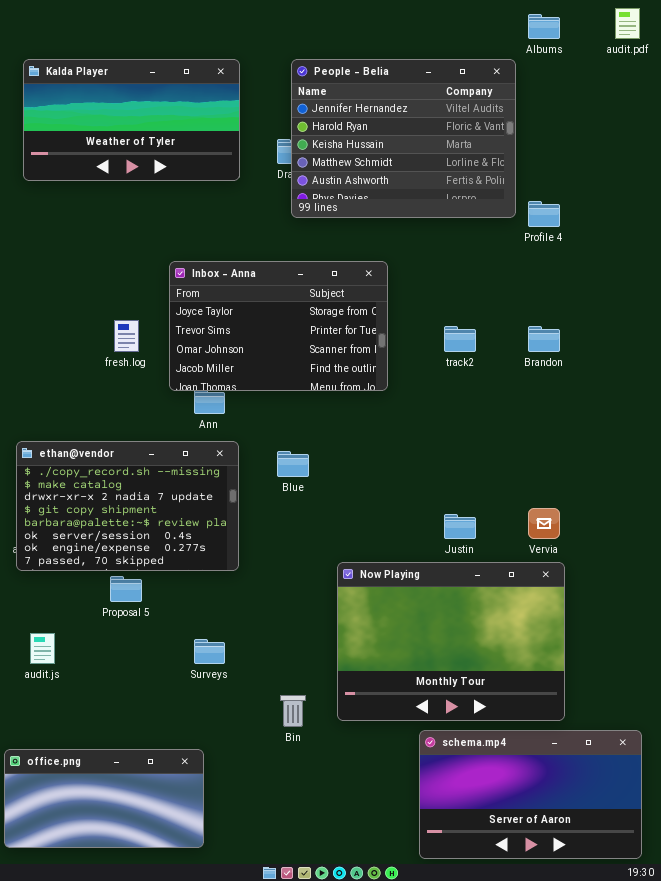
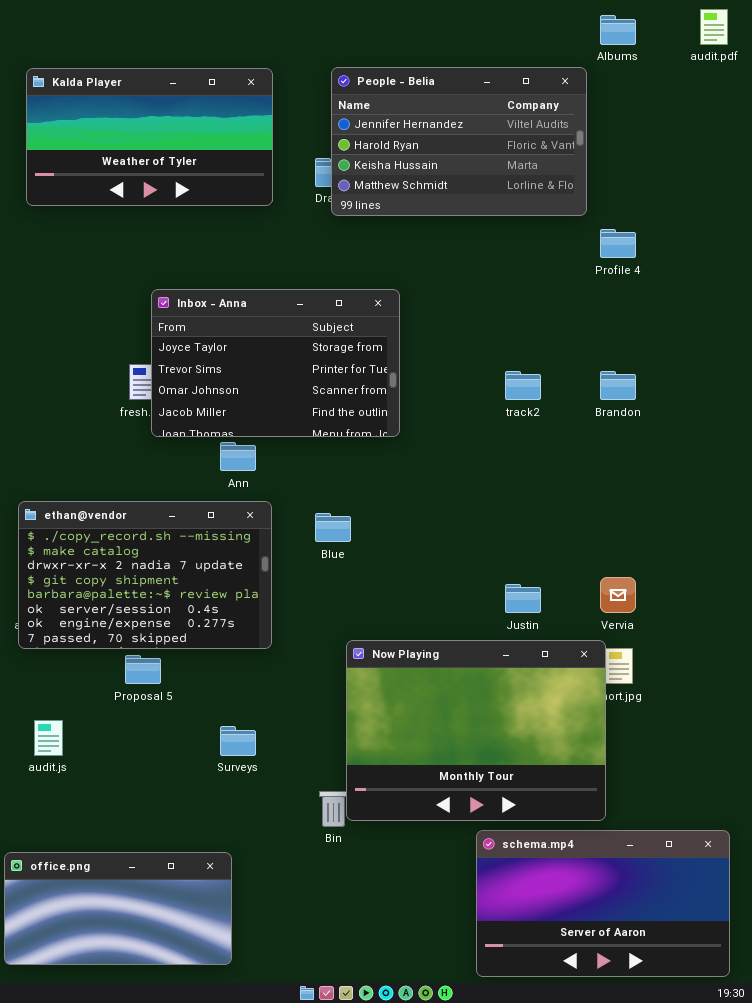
People - Belia: [291,59,516,218] -> [331,67,587,216], resized
Inbox - Anna: [169,261,388,391] -> [151,289,400,437], moved
Now Playing: [337,562,565,721] -> [346,640,606,821], moved

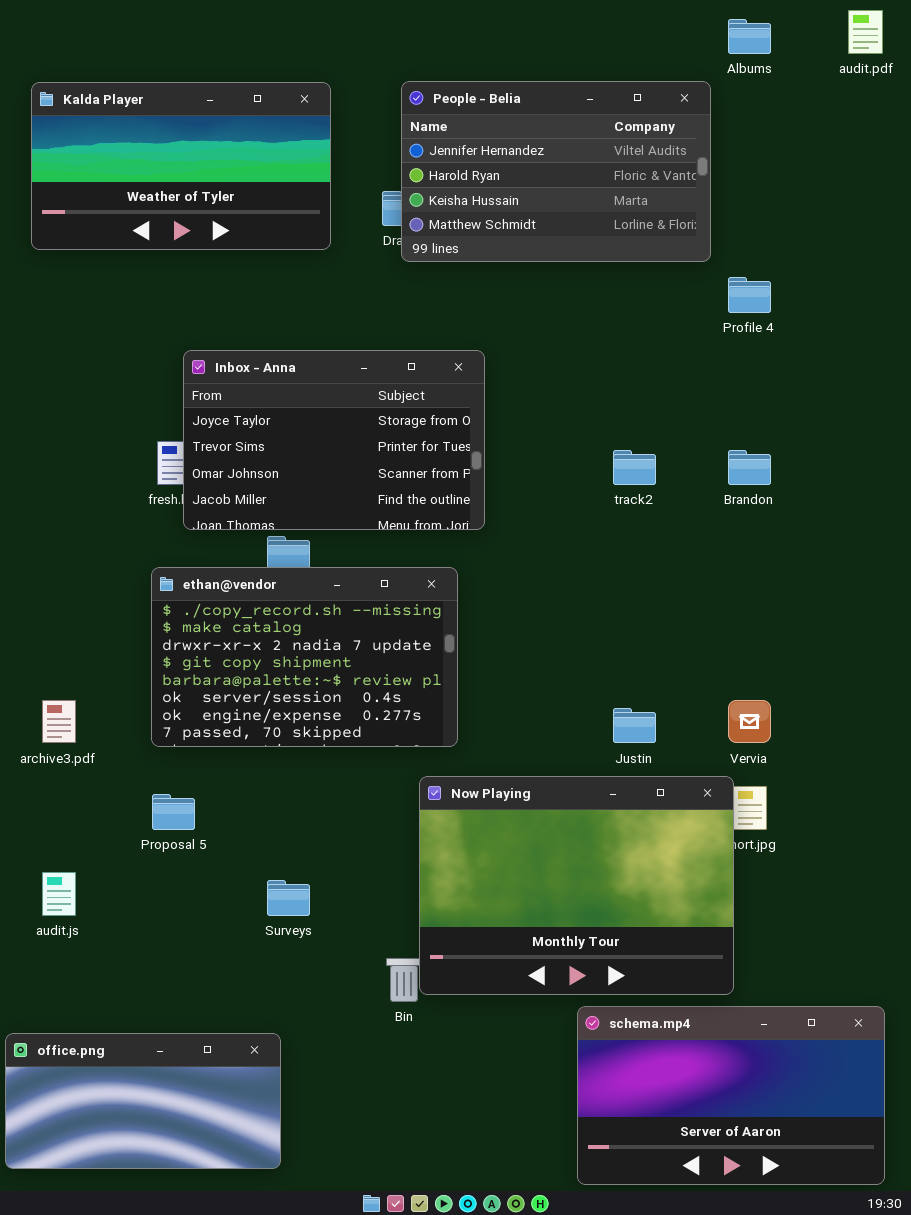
ethan@vendor: [18,501,272,649] -> [151,567,458,747], moved

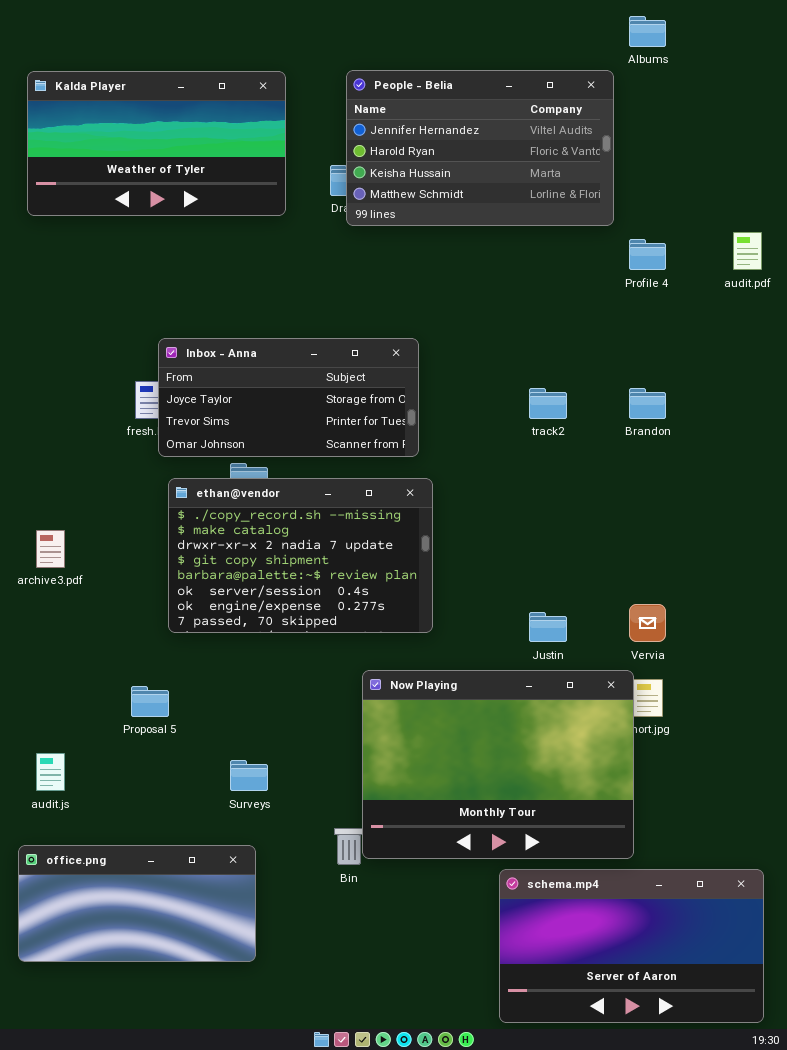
audit.pdf: [848,10,883,54] -> [733,232,762,270], moved
Inbox - Anna: [183,350,485,530] -> [158,338,419,457], resized
ethan@vendor: [151,567,458,747] -> [168,478,433,633], moved
archive3.pdf: [42,700,76,743] -> [36,530,65,568], moved
office.png: [5,1033,281,1169] -> [18,845,256,962], moved

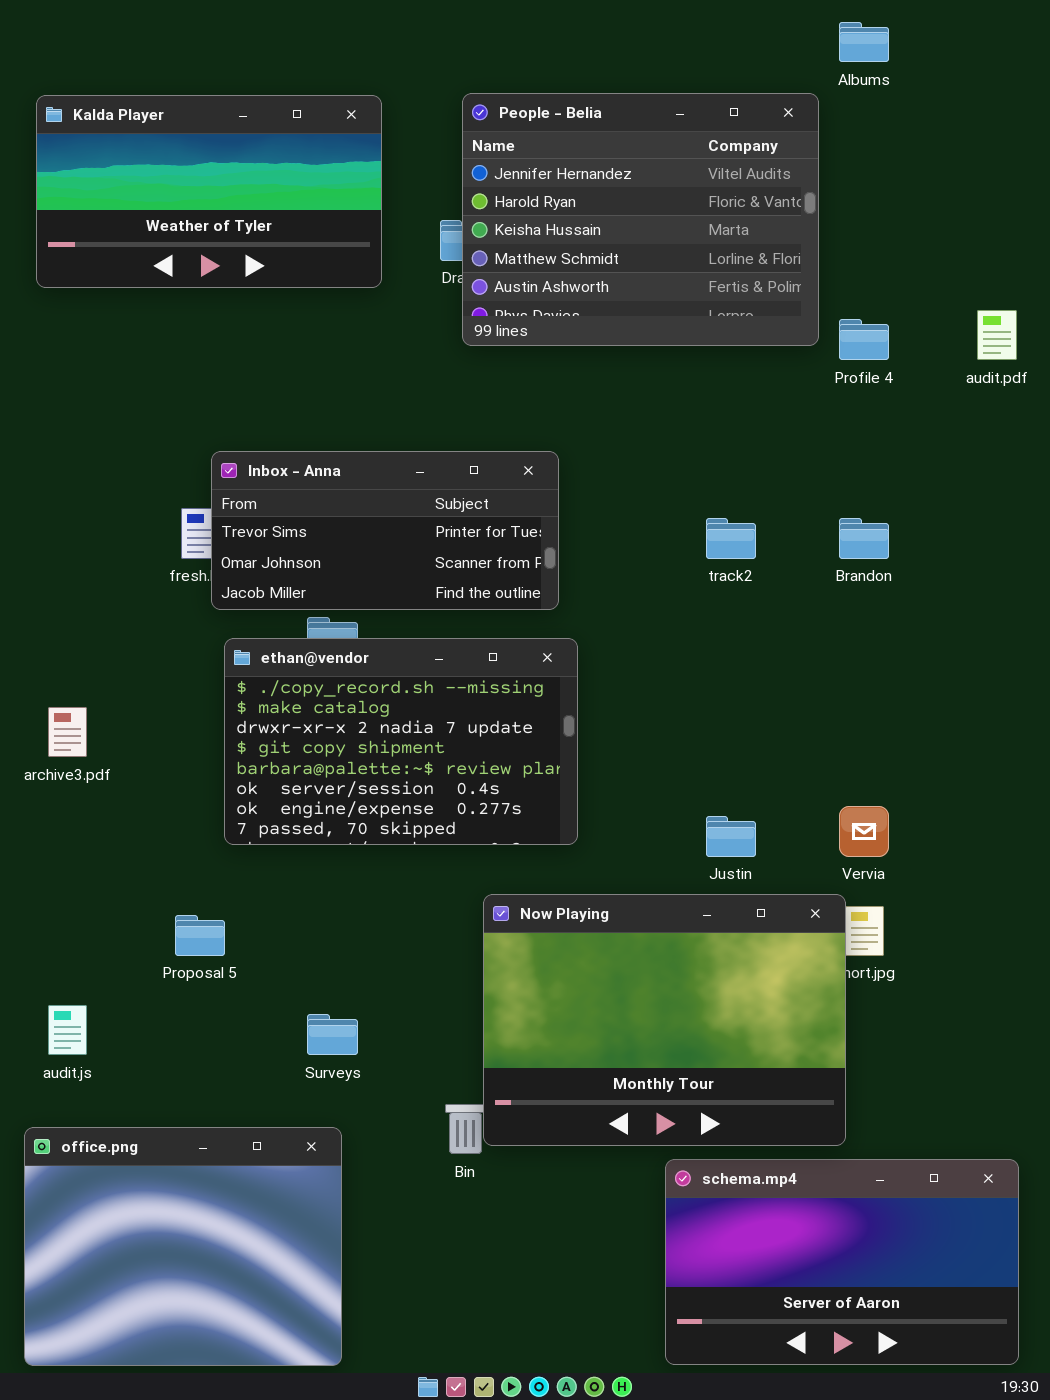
People - Belia: [346,70,614,226] -> [462,93,819,346], resized
Inbox - Anna: [158,338,419,457] -> [211,451,559,610], scrolled down 1 row
office.png: [18,845,256,962] -> [24,1127,342,1366], resized

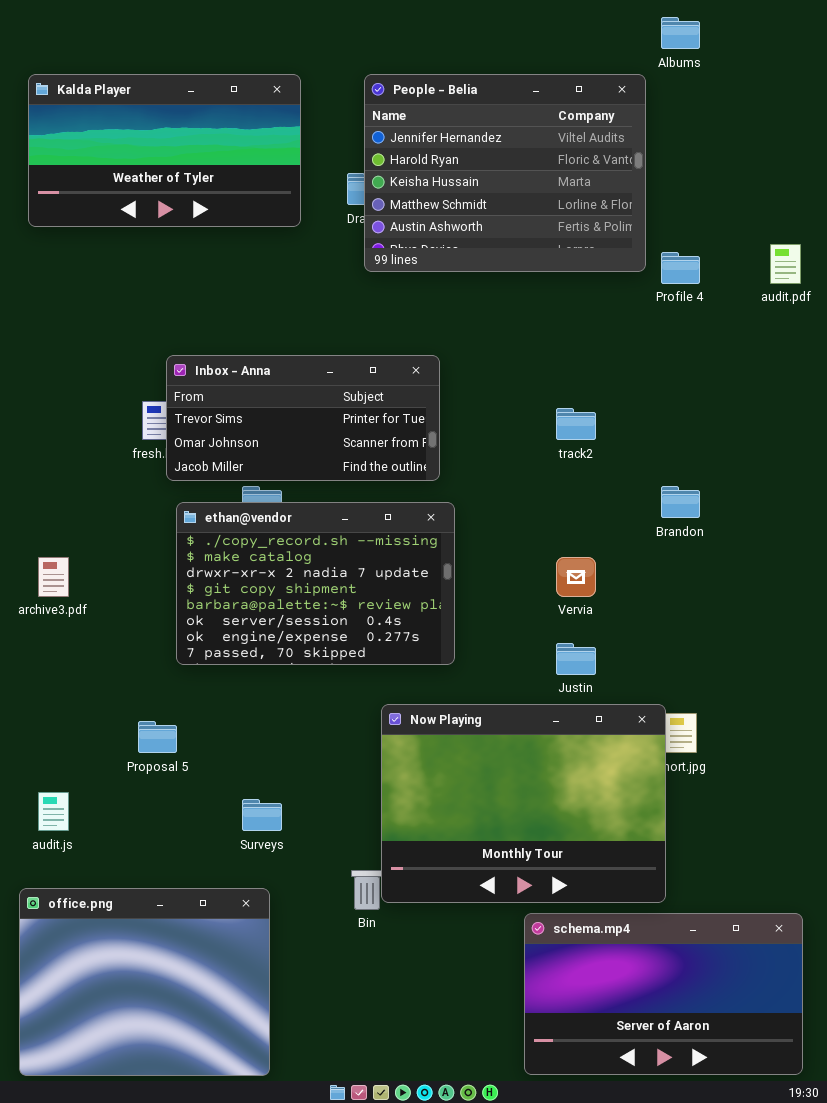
Brandon: [839,518,889,559] -> [661,486,700,518], moved
Vervia: [839,806,889,857] -> [556,557,596,597], moved

